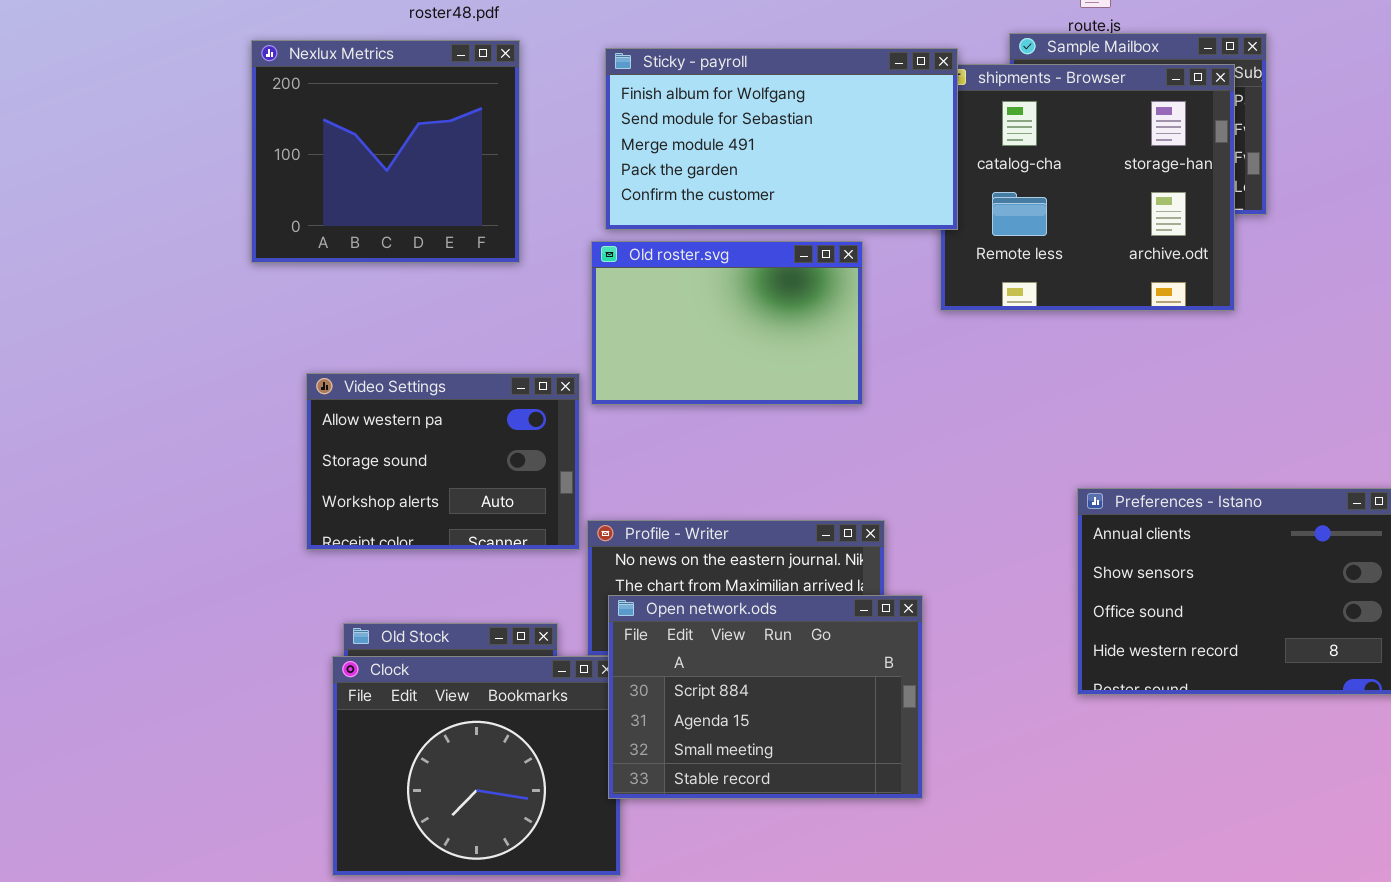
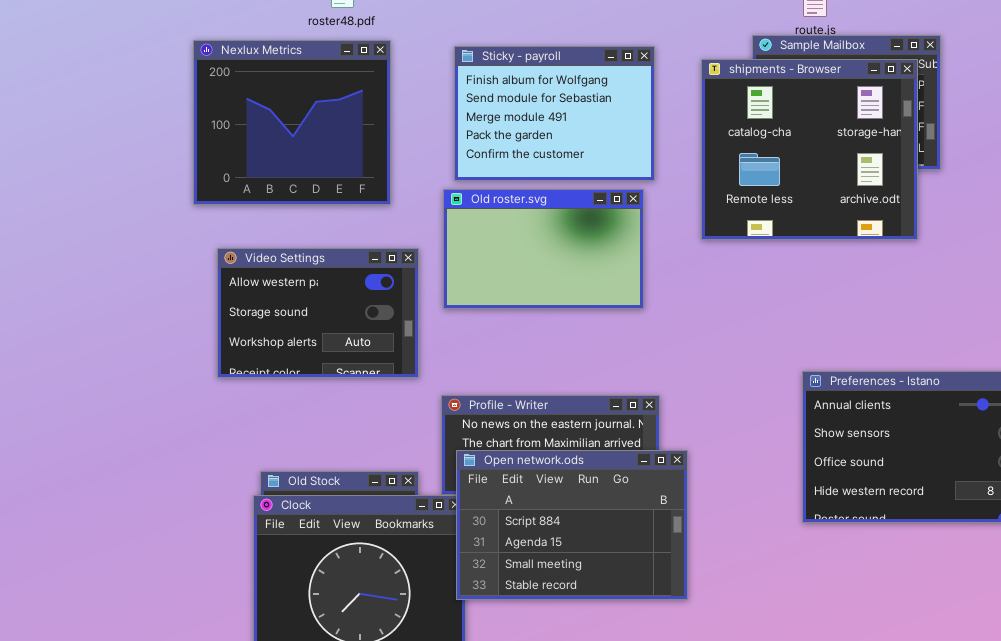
Sticky - payroll: [605,48,958,230] -> [454,46,655,181], resized
Video Settings: [306,373,580,550] -> [217,248,419,378], moved

